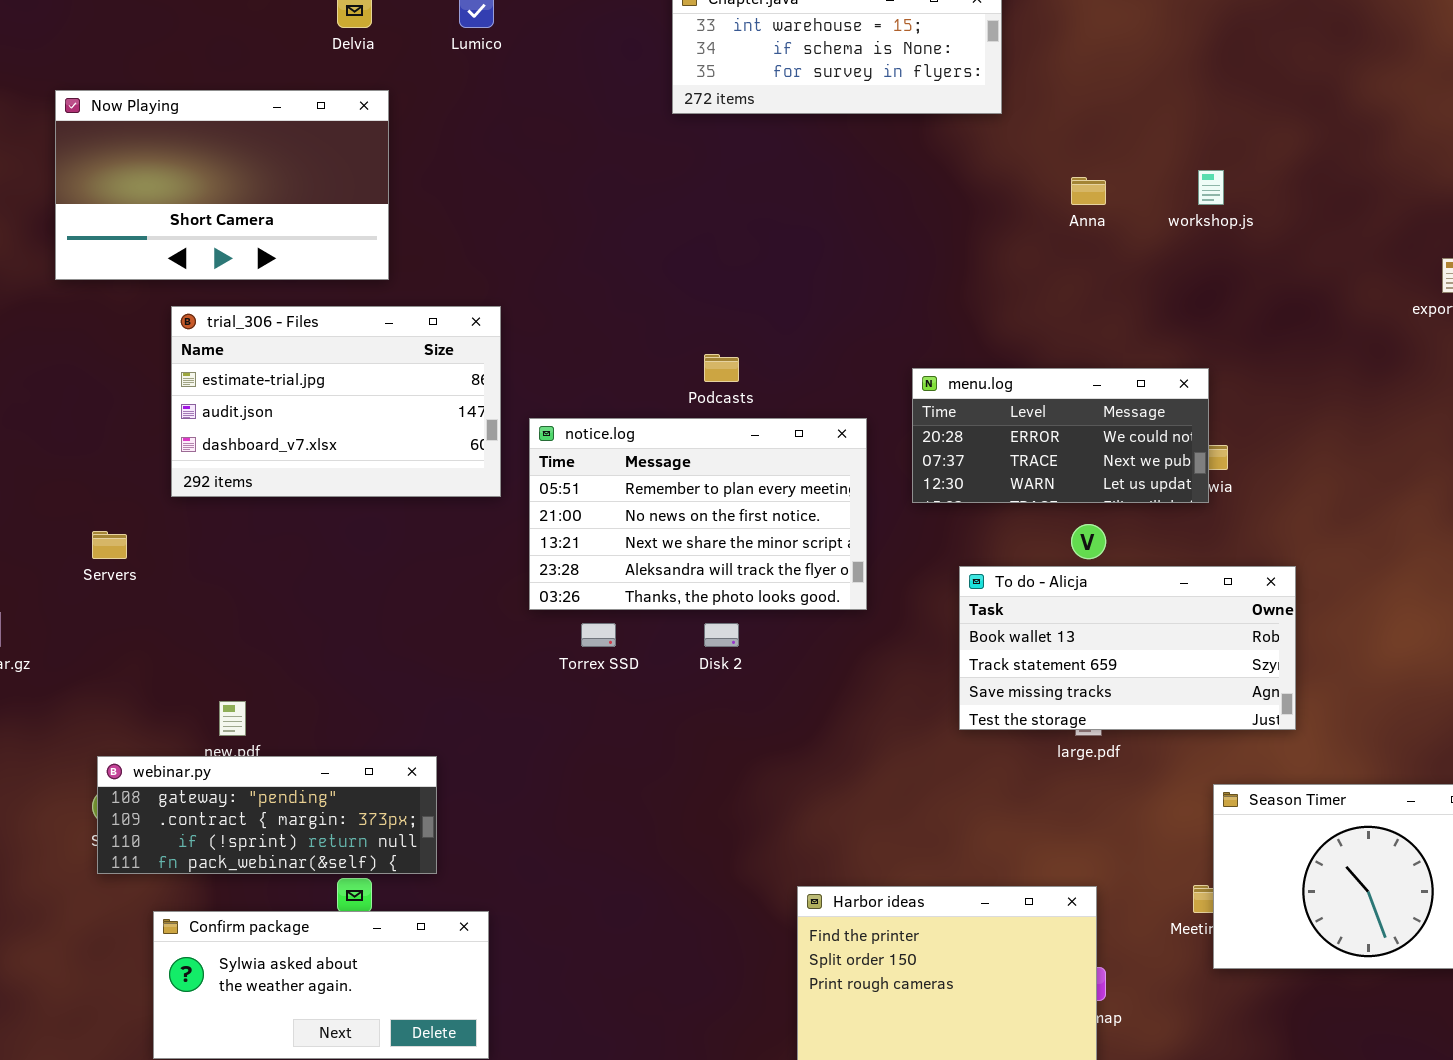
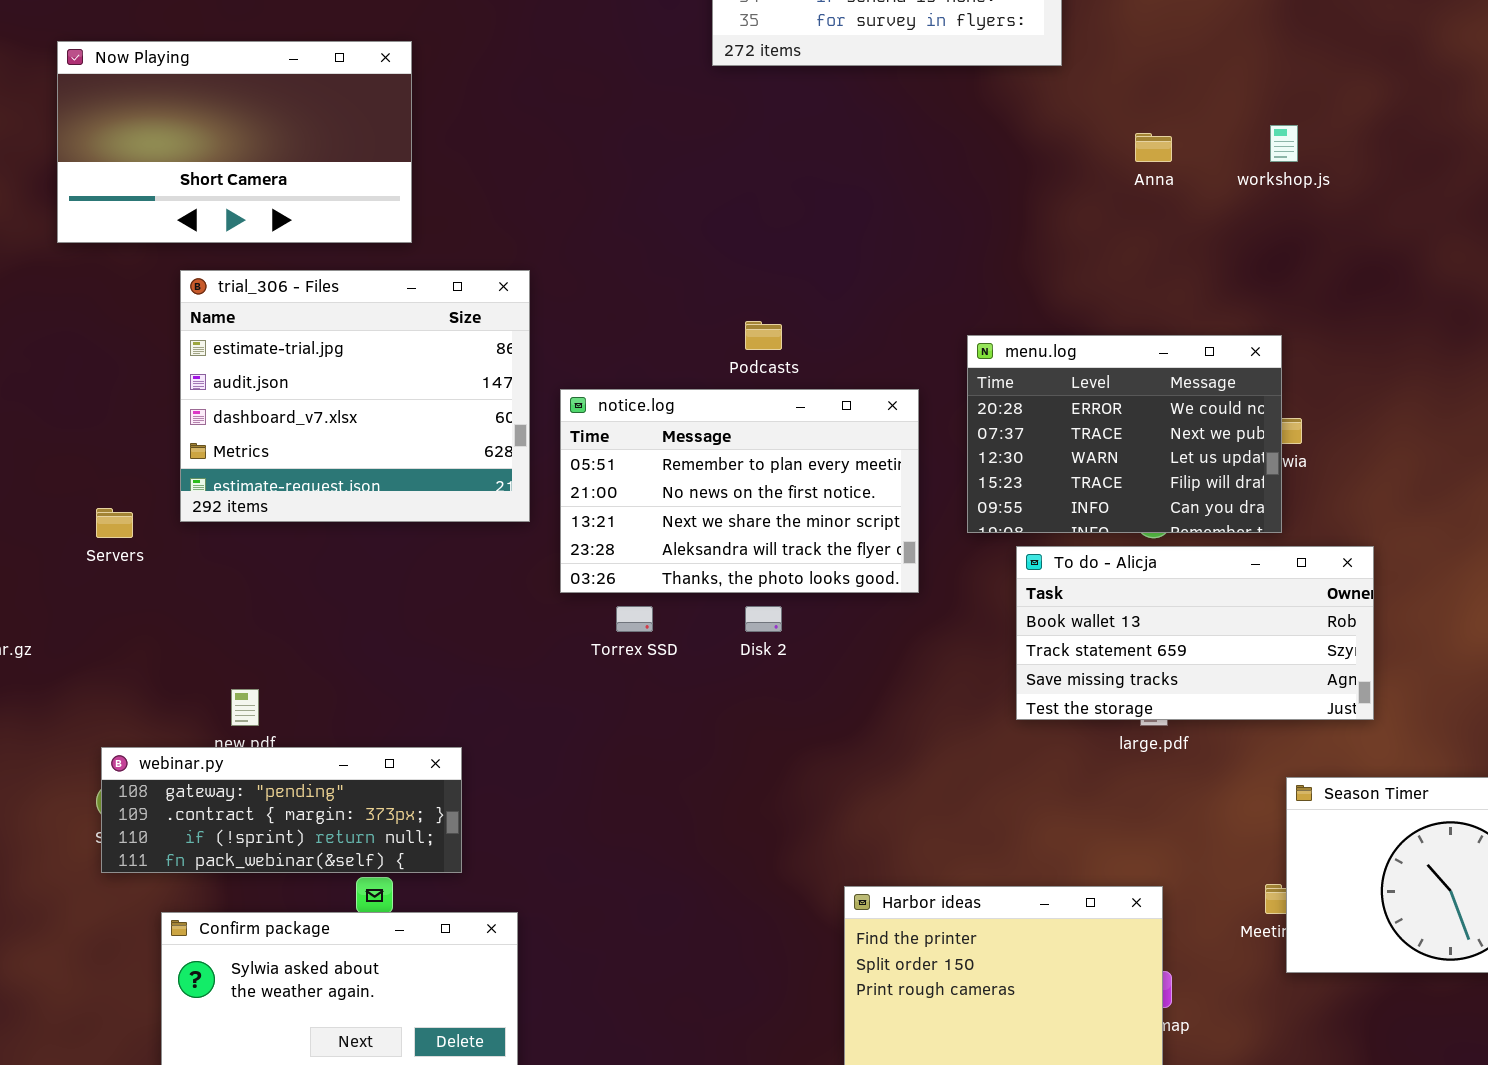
trial_306 - Files: [171,306,501,497] -> [180,270,530,522], resized
menu.log: [912,368,1209,503] -> [967,335,1282,533], resized

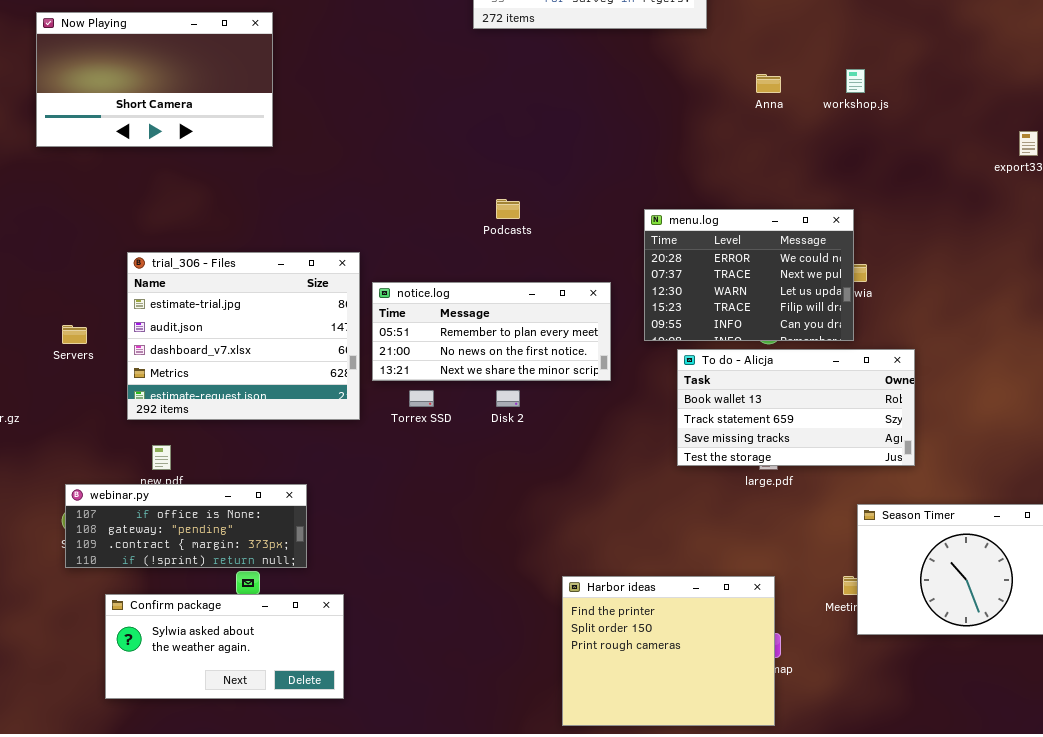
trial_306 - Files: [180,270,530,522] -> [127,252,360,420], moved
notice.log: [560,389,919,593] -> [372,282,611,381], resized
webinar.py: [101,747,462,873] -> [65,484,307,568], scrolled up 1 row

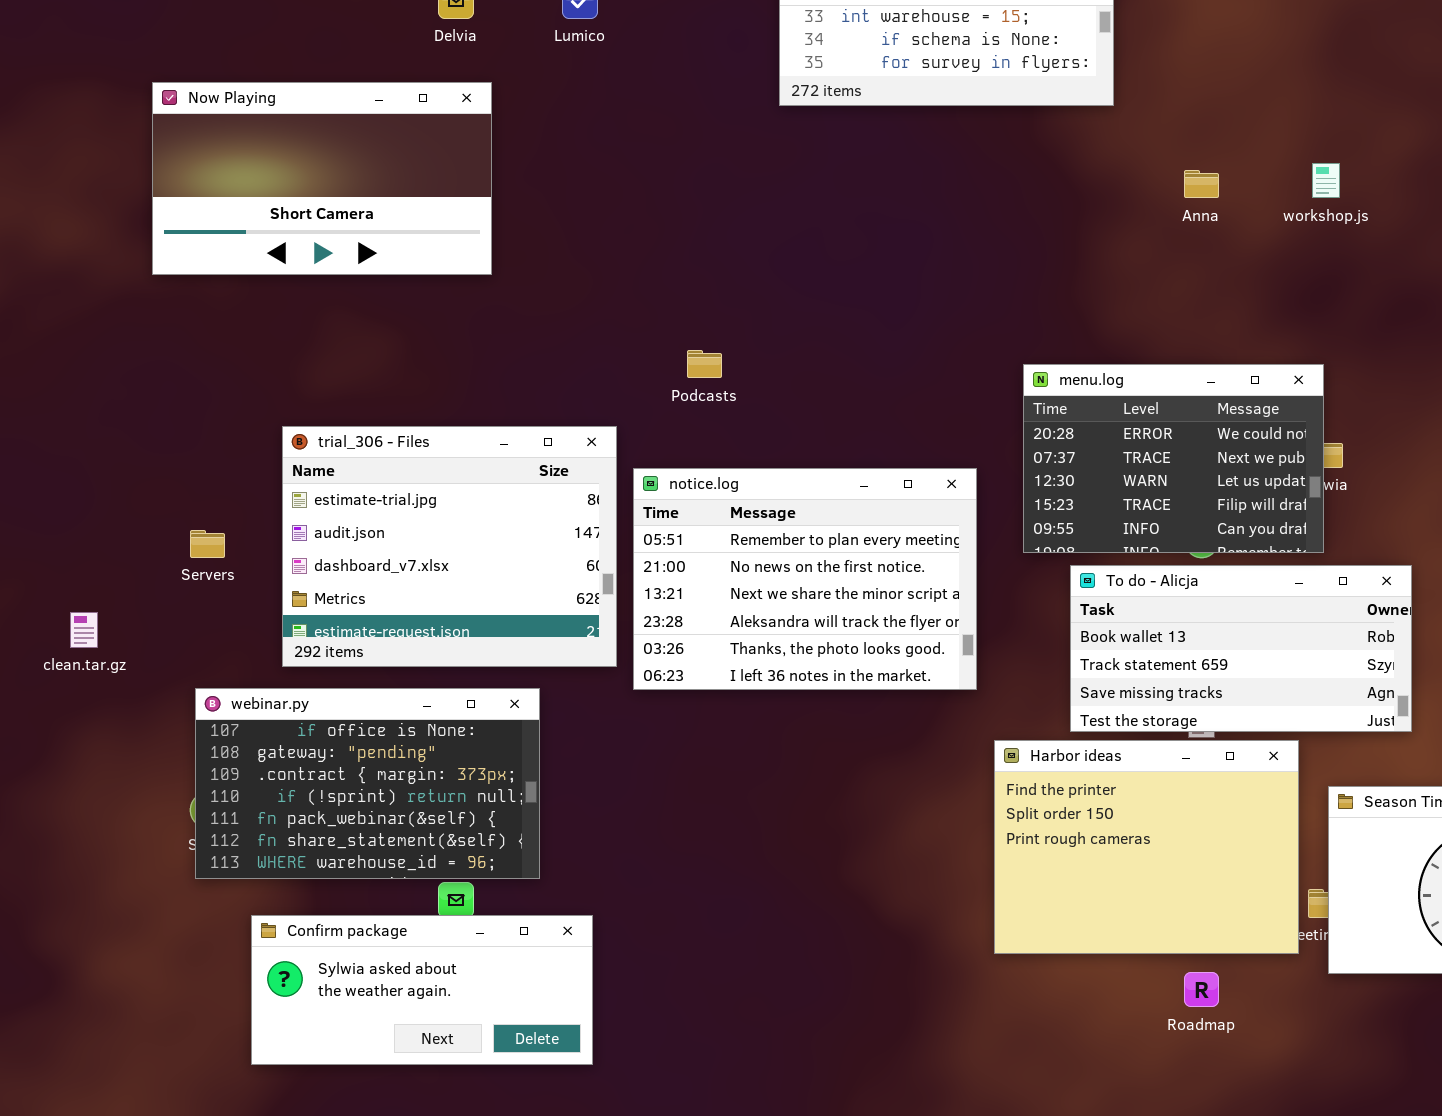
Podcasts: [496,199,520,219] -> [687,350,722,378], moved
notice.log: [372,282,611,381] -> [633,468,977,690], resized
webinar.py: [65,484,307,568] -> [195,688,540,879], resized
Harbor ideas: [562,576,775,726] -> [994,740,1299,954], moved

